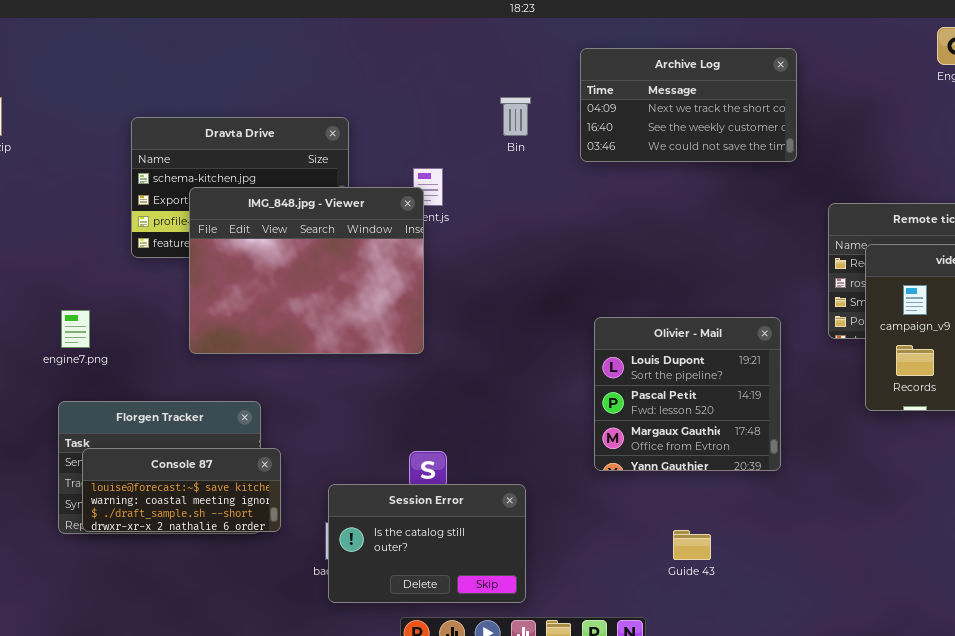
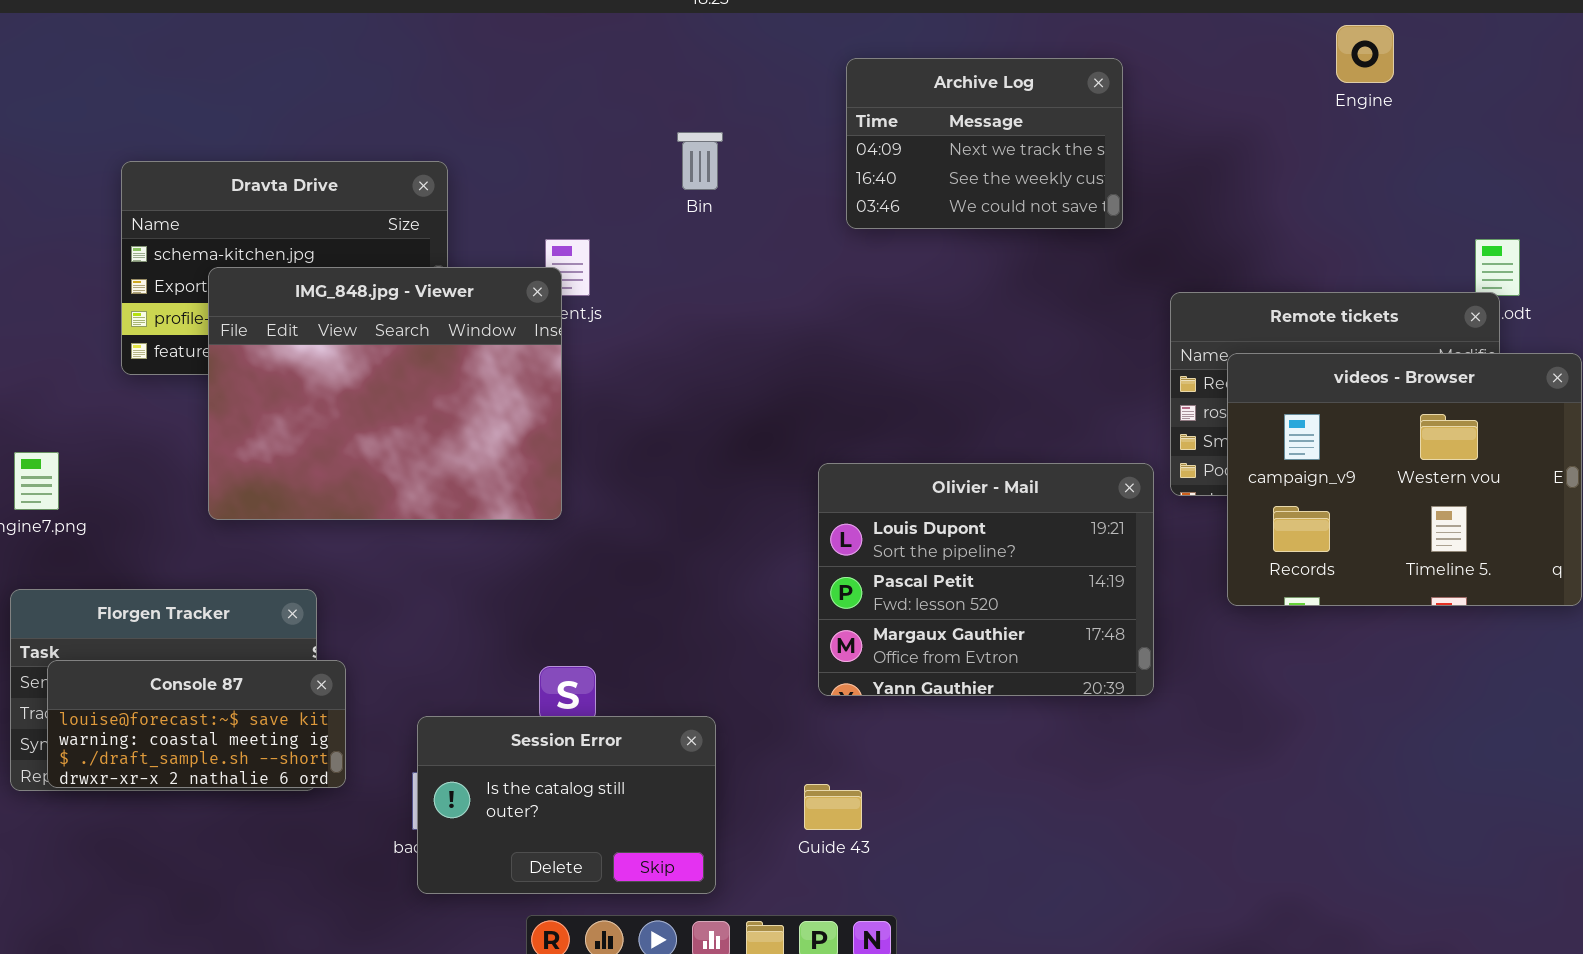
Archive Log: [580,48,797,162] -> [846,58,1123,229], resized
Olivier - Mail: [594,317,781,471] -> [818,463,1154,696], resized
Guide 43: [673,530,711,560] -> [804,784,862,830], moved

